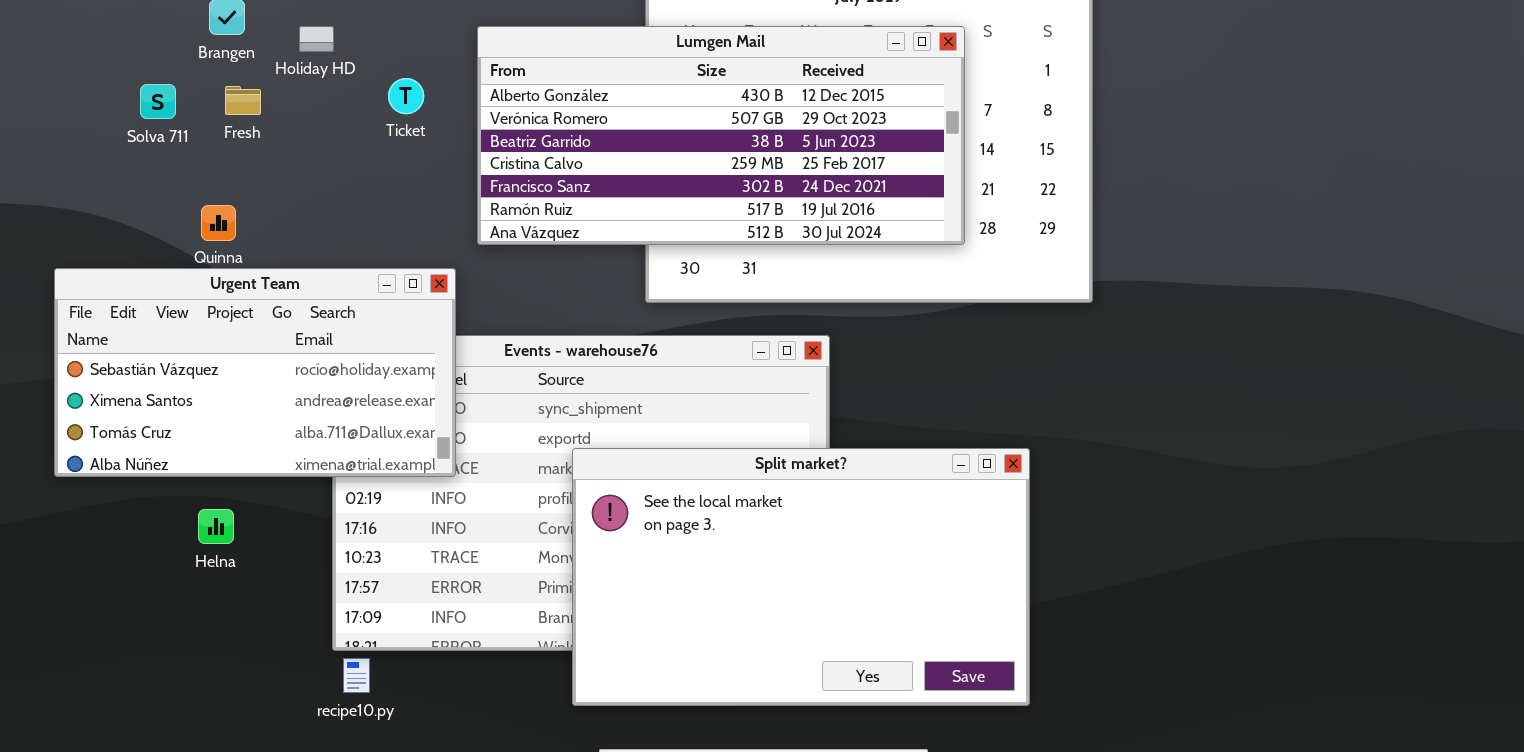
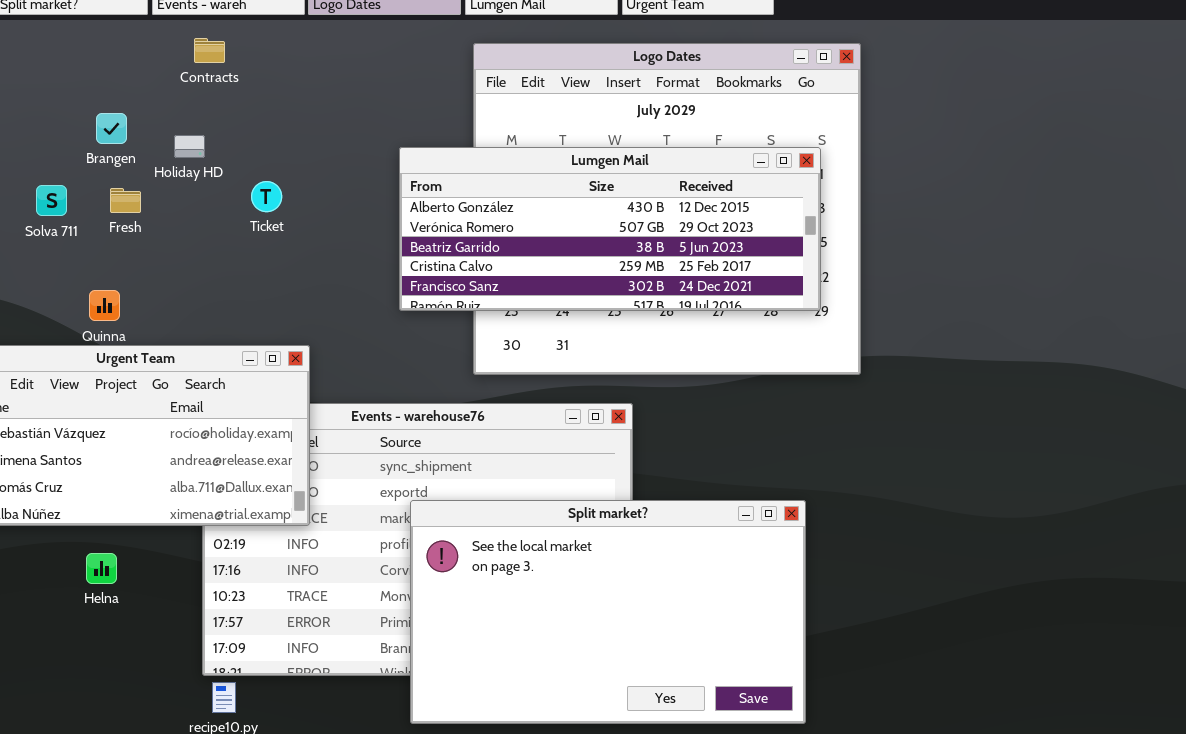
Lumgen Mail: [477,26,965,245] -> [399,147,821,311], moved, resized

